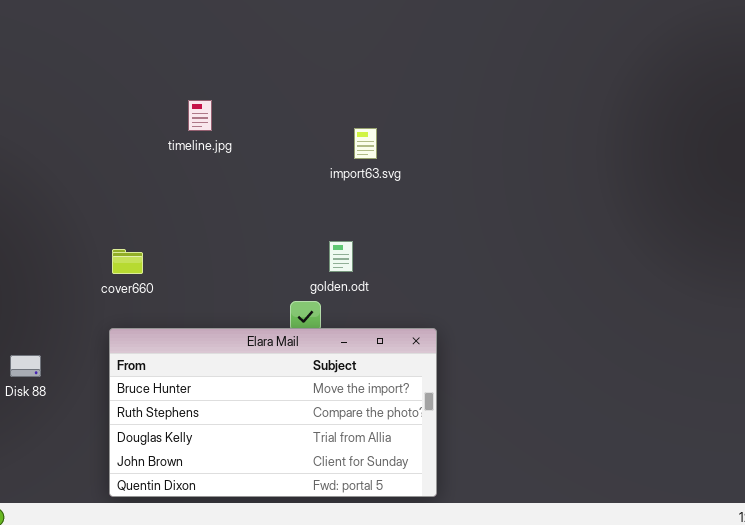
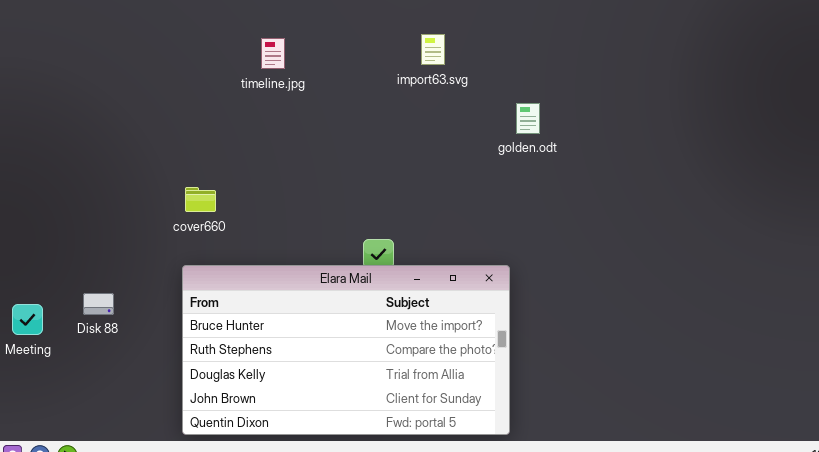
import63.svg: [354,128,377,159] -> [421,34,445,65], moved
golden.odt: [329,241,353,272] -> [516,103,540,134], moved

